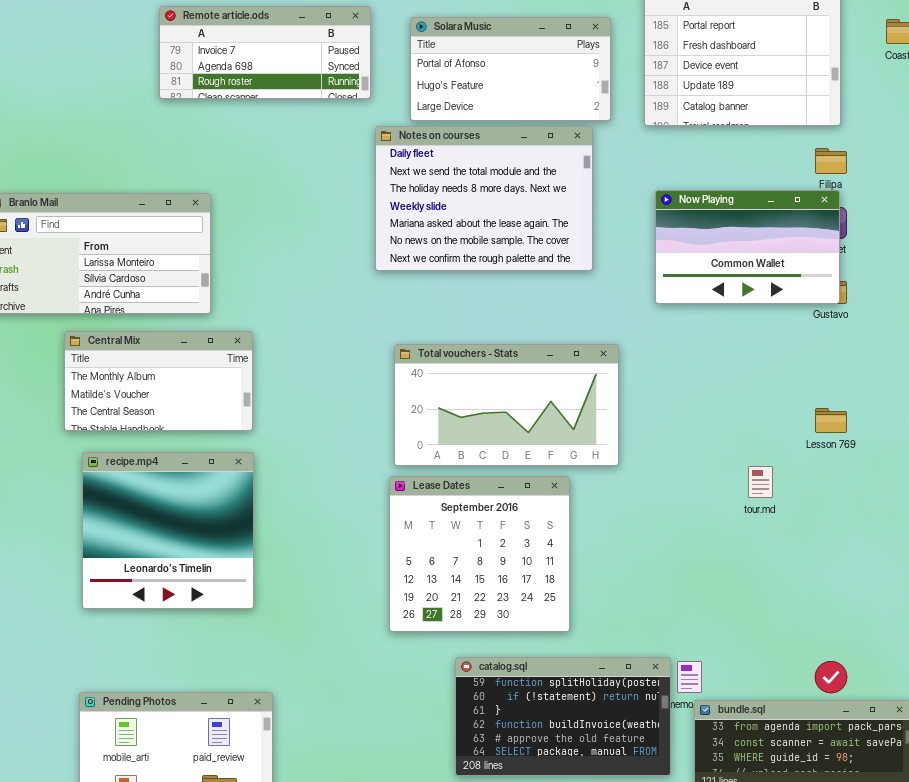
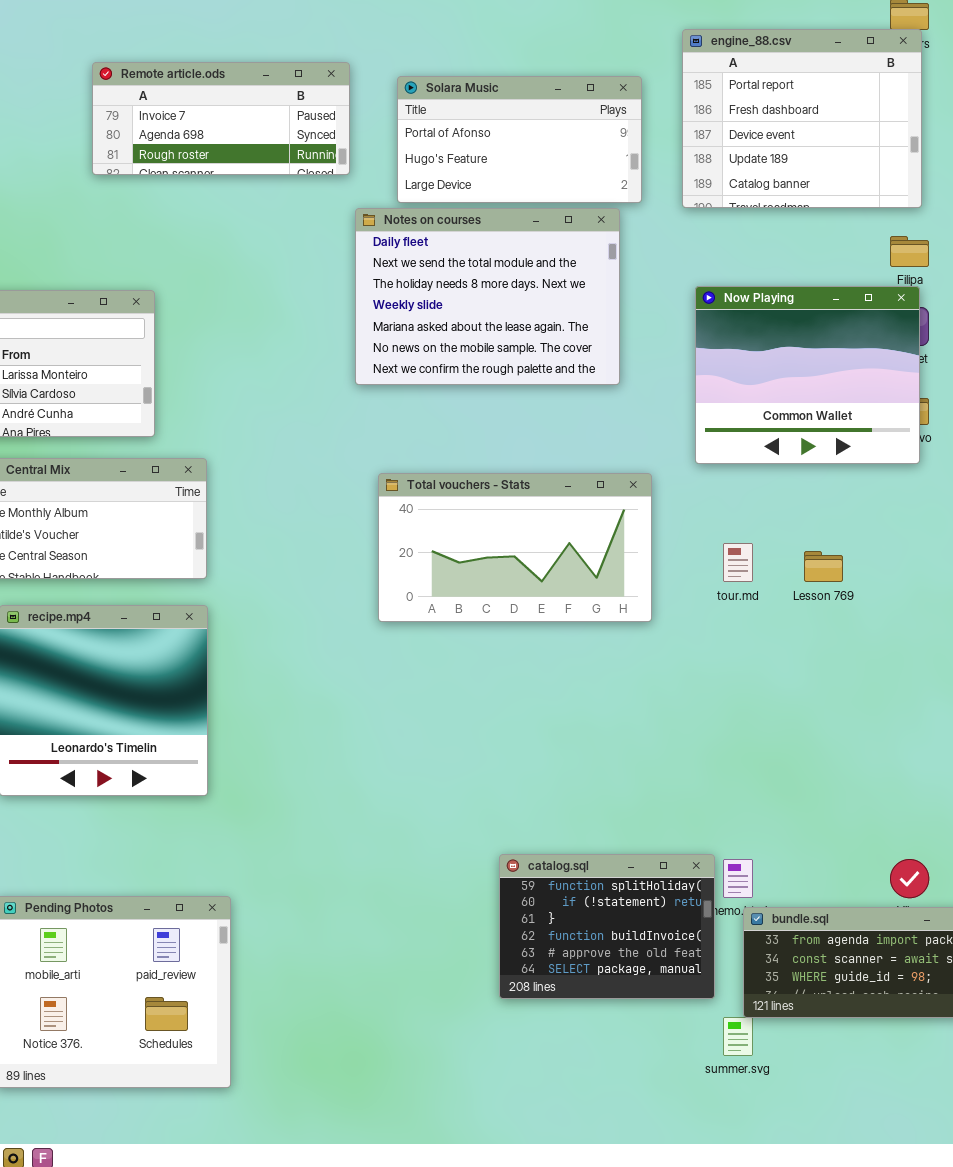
Now Playing: [655,190,840,304] -> [695,286,920,464], resized
Lesson 769: [815,408,847,433] -> [804,551,843,582], moved
tour.md: [748,466,773,498] -> [723,543,753,582], moved
Lease Dates: [389,476,570,632] -> none, closed
catalog.sql: [455,657,671,776] -> [499,854,715,999], resized

